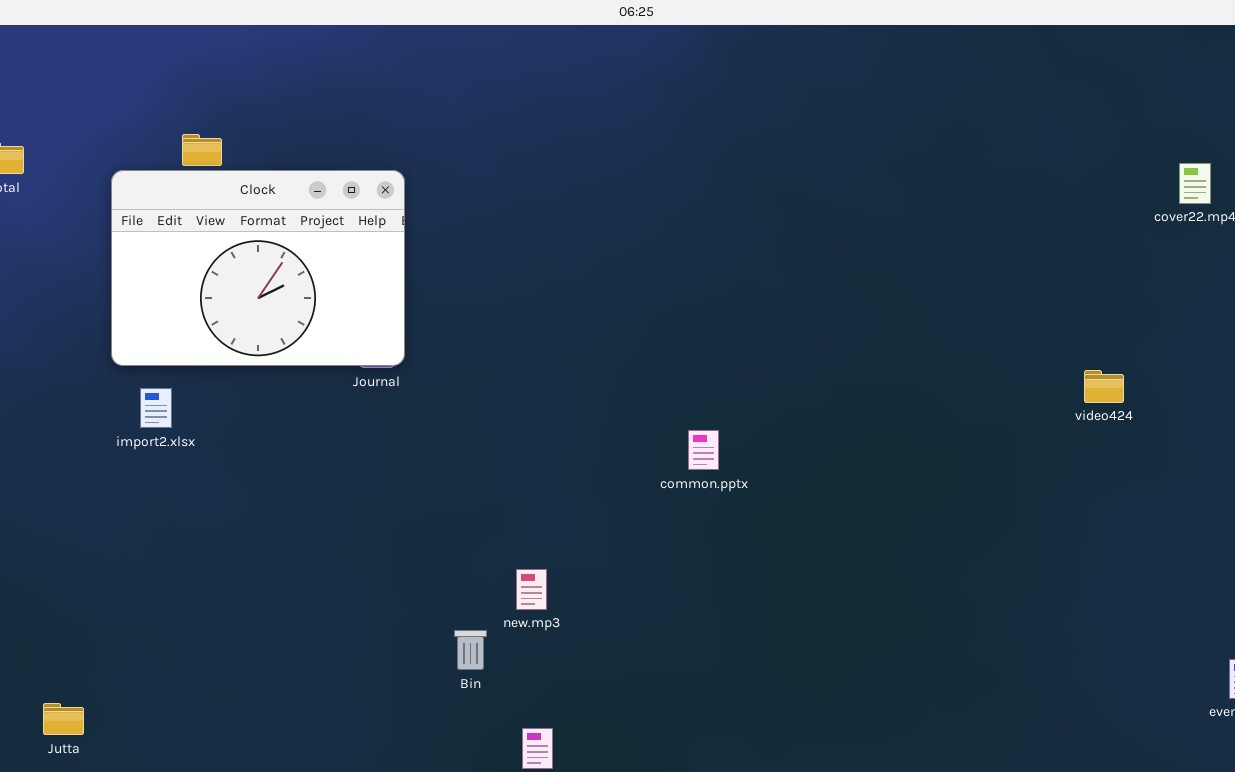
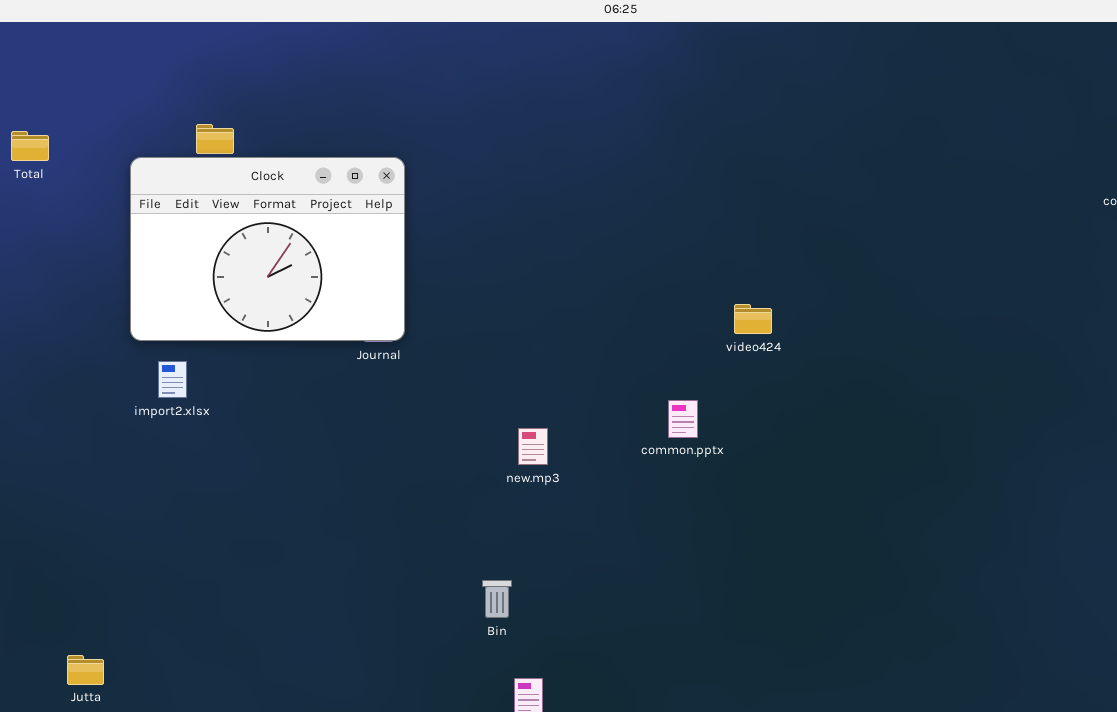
video424: [1084,370,1124,403] -> [734,304,772,334], moved
new.mp3: [516,569,547,610] -> [518,428,548,465], moved
Bin: [454,630,487,670] -> [482,580,512,618], moved

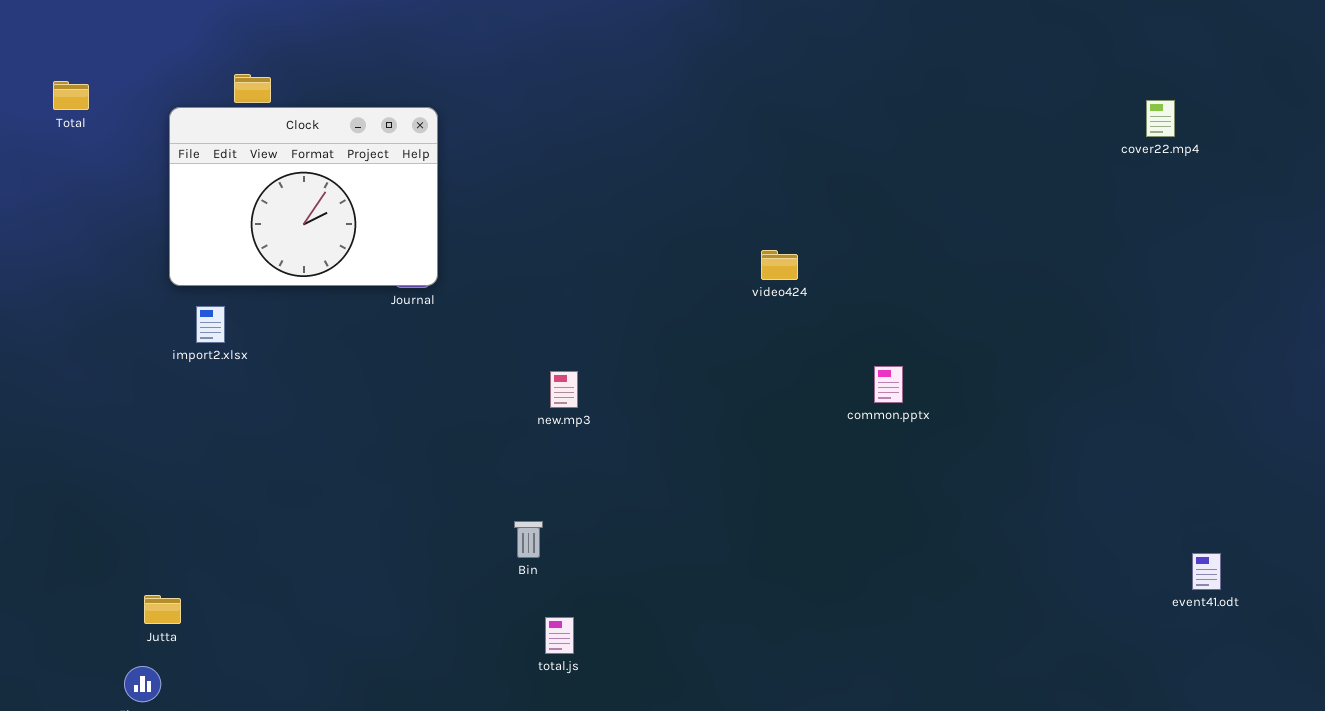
common.pptx: [668,400,698,438] -> [874,366,903,403], moved
Jutta: [67,655,104,685] -> [144,595,181,624], moved

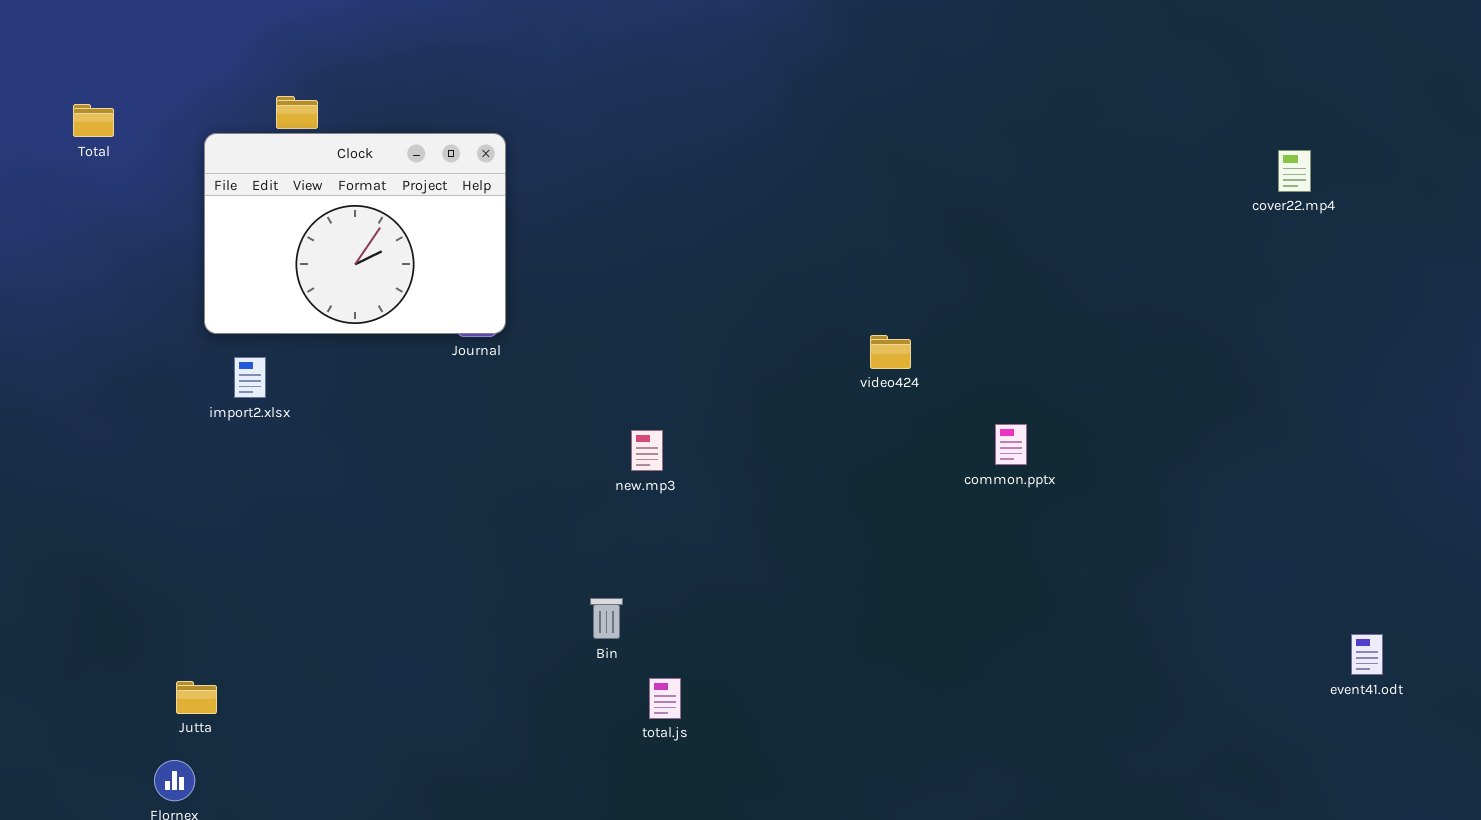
cover22.mp4: [1146,100,1175,137] -> [1278,150,1311,192], moved
video424: [761,250,798,280] -> [870,335,911,369], moved
total.js: [545,617,574,654] -> [649,678,681,719], moved

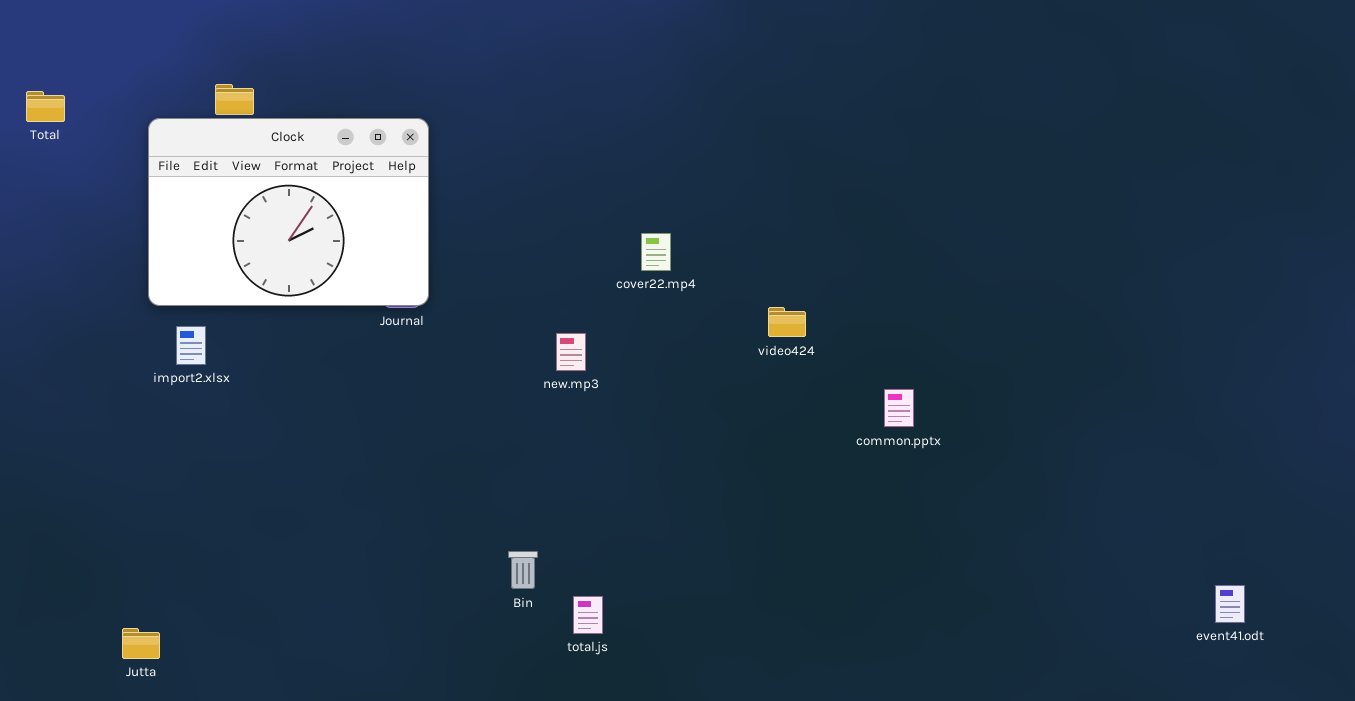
cover22.mp4: [1278,150,1311,192] -> [641,233,671,271], moved
new.mp3: [631,430,663,471] -> [556,333,586,371], moved
total.js: [649,678,681,719] -> [573,596,603,634], moved

